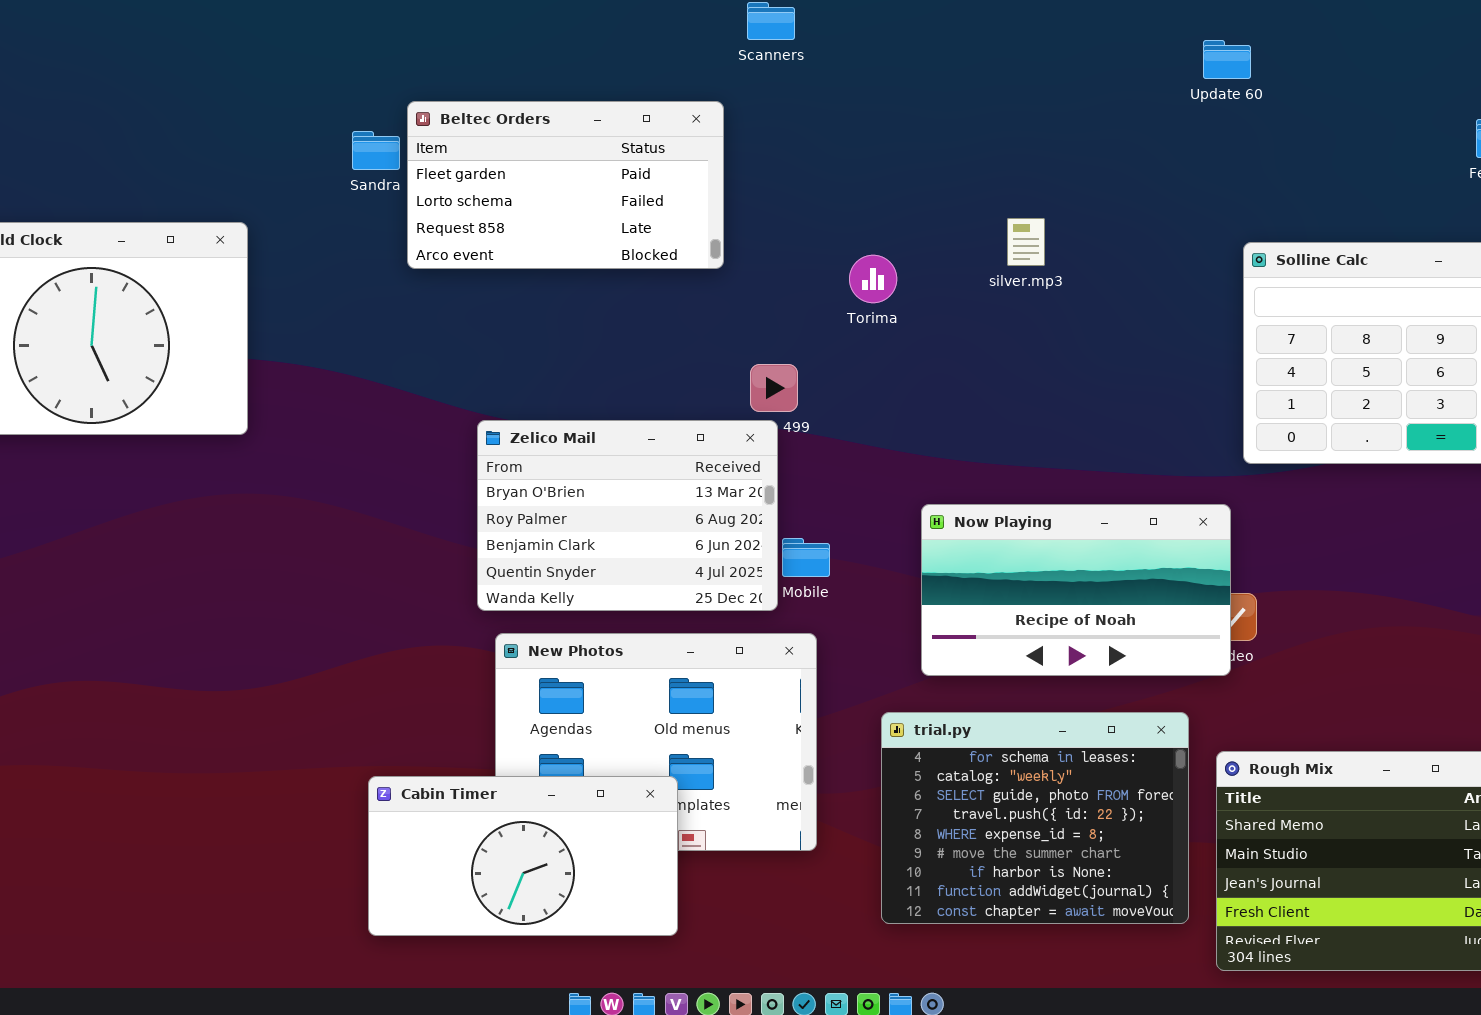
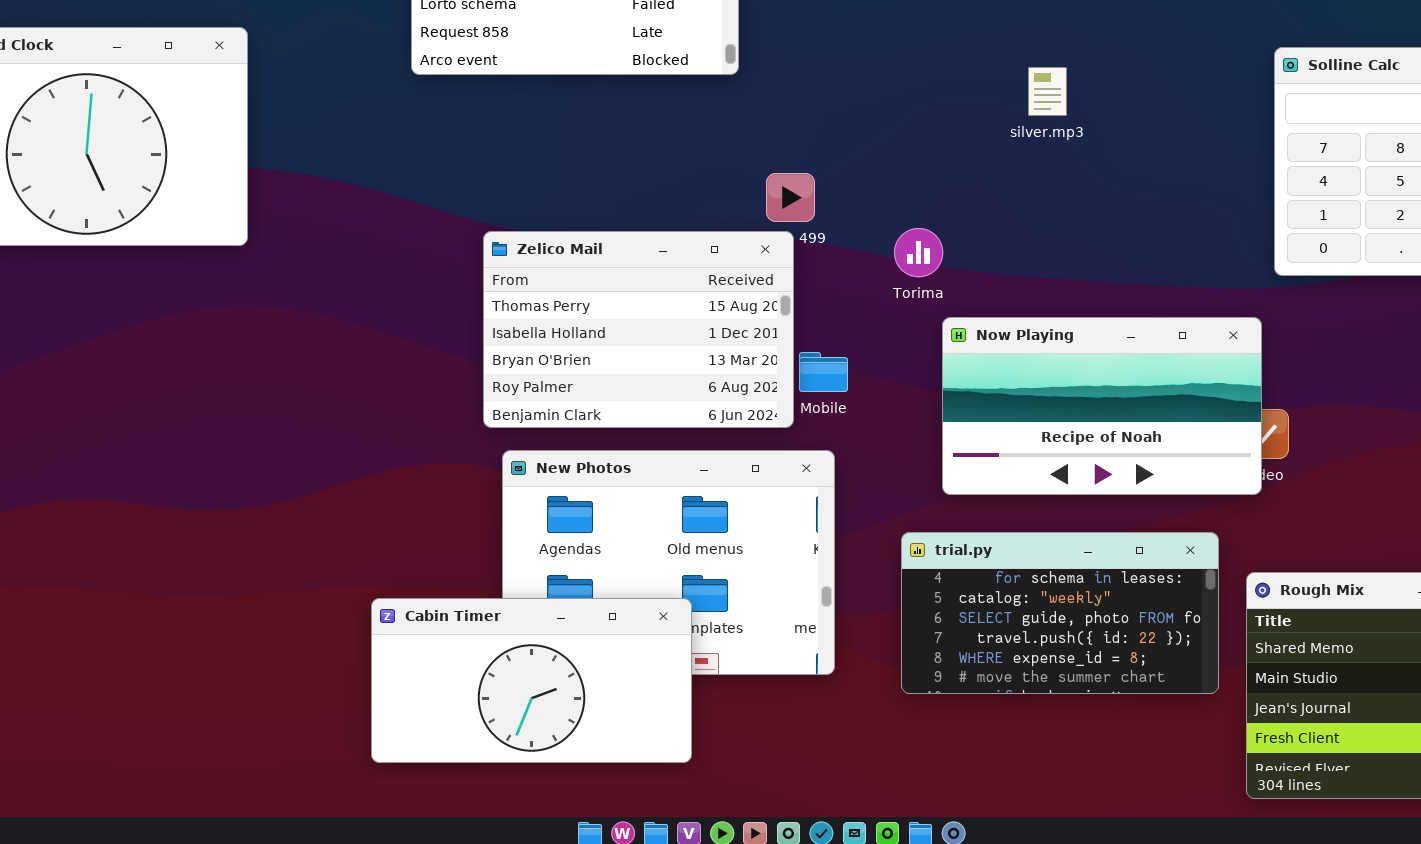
silver.mp3: [1007,218,1045,266] -> [1028,67,1067,116], moved
Torima: [849,255,897,303] -> [894,228,943,277], moved
Zelico Mail: [477,420,778,611] -> [483,231,794,428], scrolled up 2 rows
trial.py: [881,712,1189,924] -> [901,532,1219,694], resized

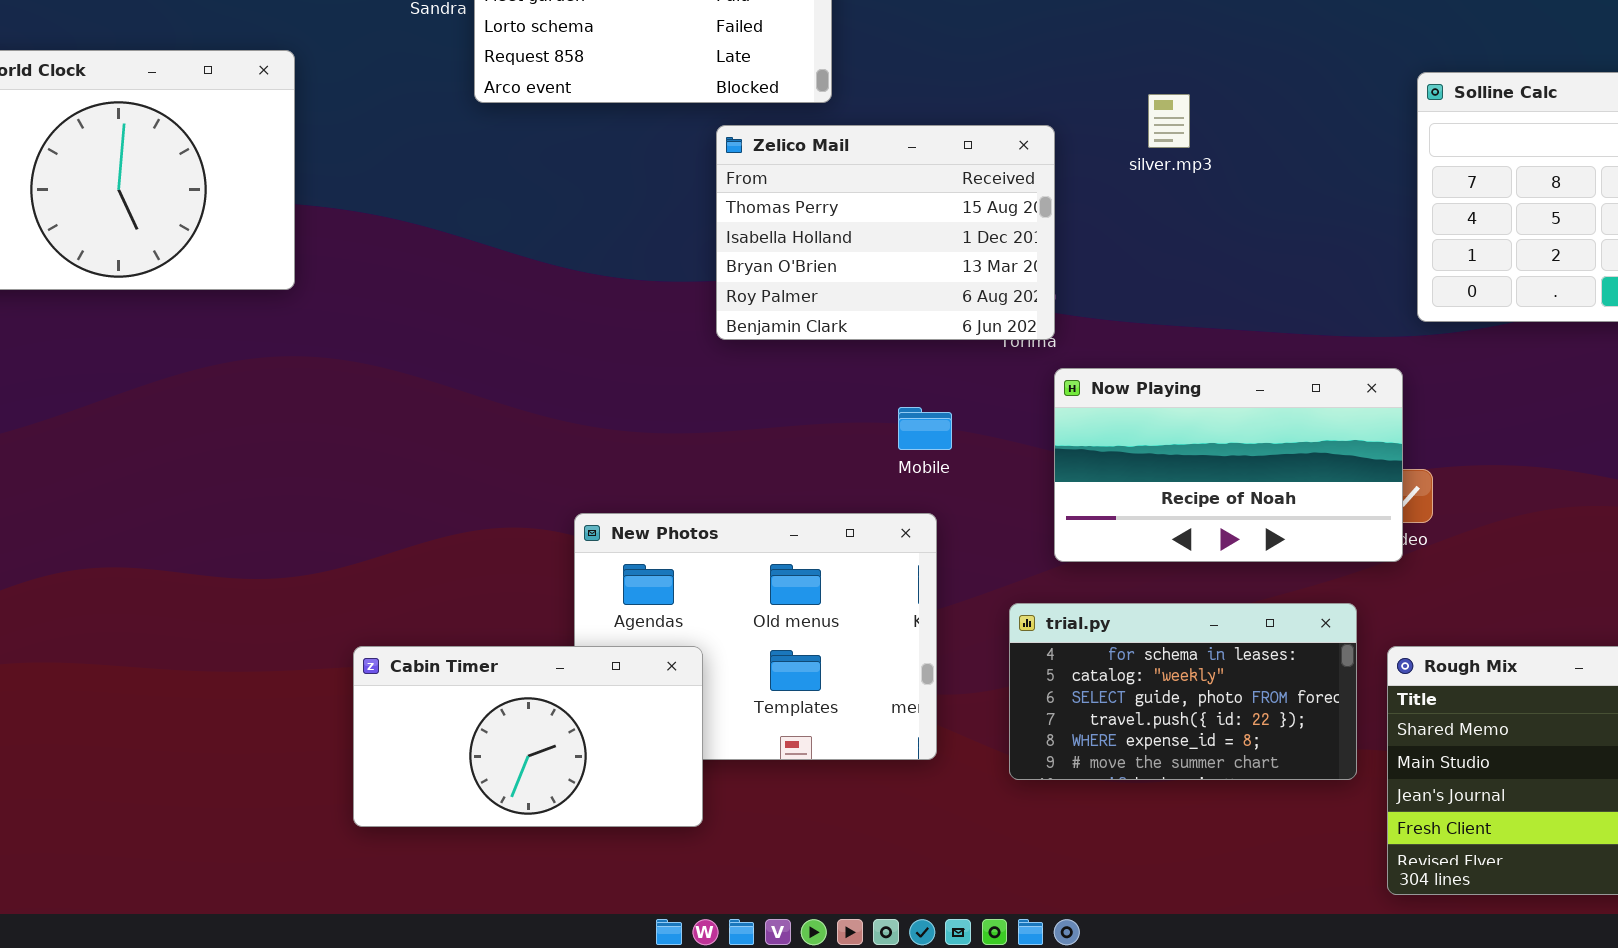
Zelico Mail: [483,231,794,428] -> [716,125,1055,340], moved
Cabin Timer: [371,598,692,763] -> [353,646,703,827], moved

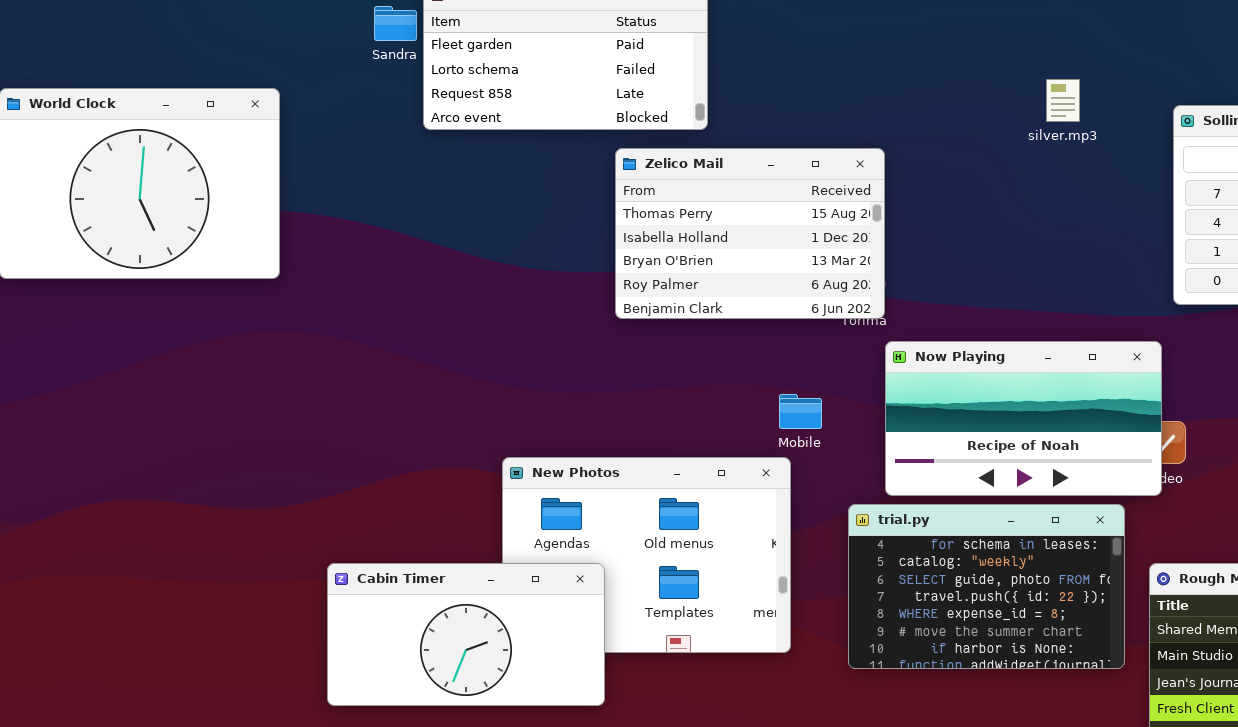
silver.mp3: [1148,94,1190,148] -> [1046,79,1080,122], moved
Mobile: [898,407,952,450] -> [779,394,822,429], moved
trial.py: [1009,603,1357,780] -> [848,504,1125,669], resized

